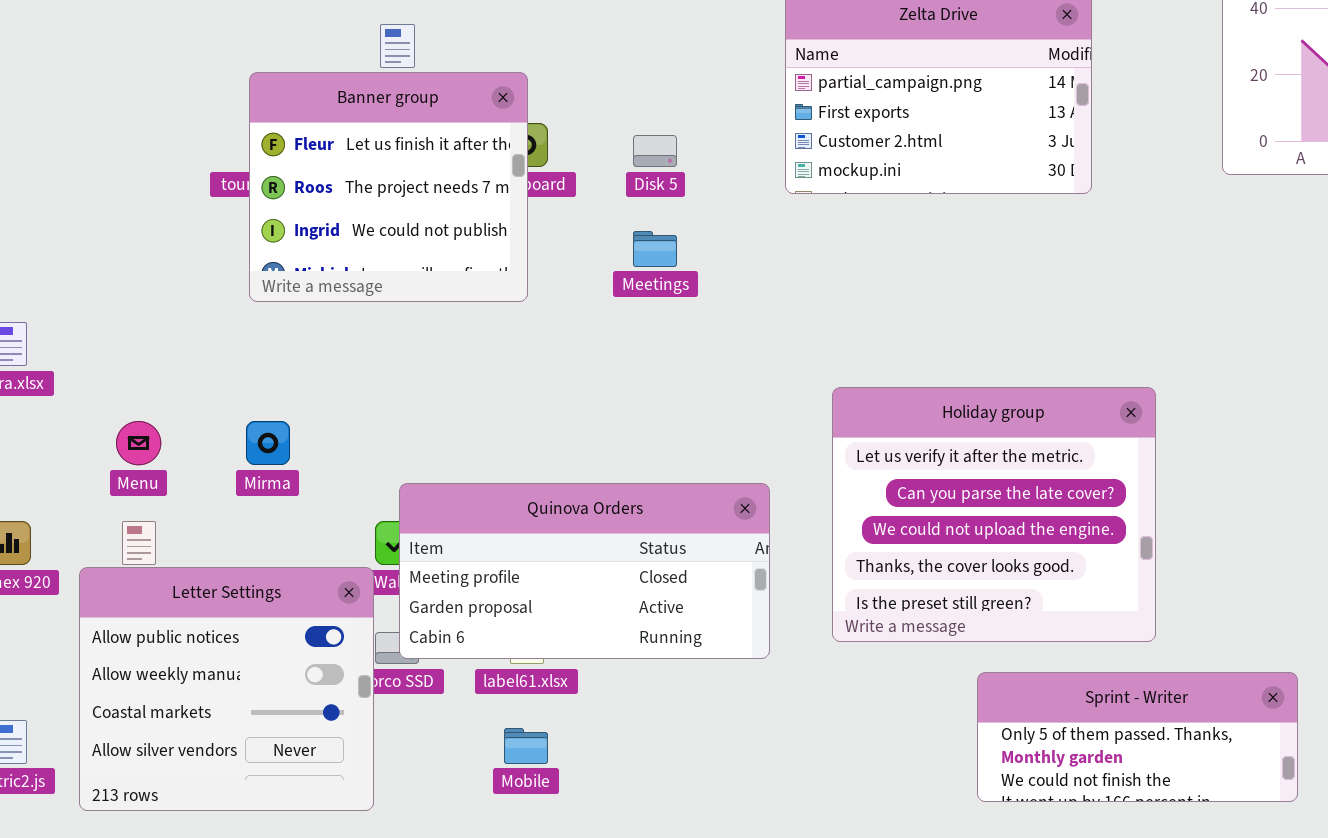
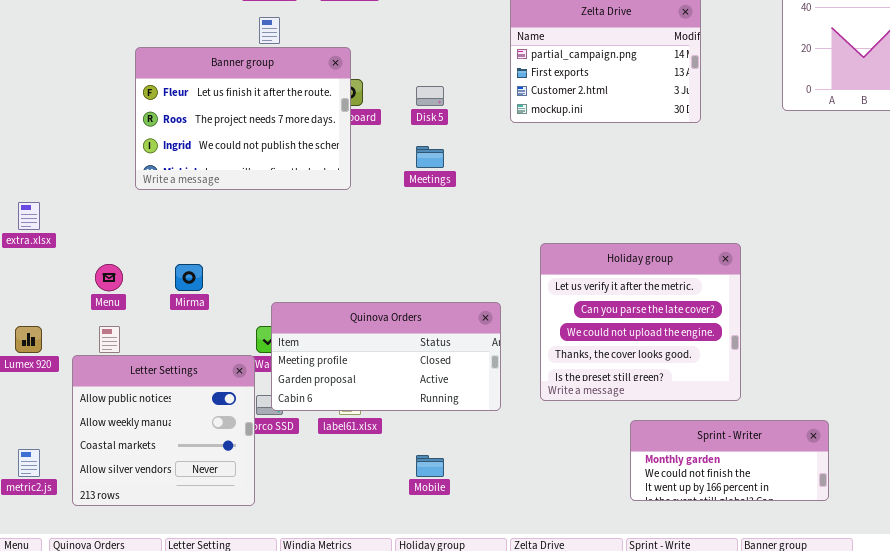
Banner group: [249,72,528,302] -> [135,47,351,190], resized
Sprint - Writer: [977,672,1298,802] -> [630,420,829,501], scrolled down 1 row
Mobile: [504,728,548,764] -> [416,455,444,477], moved

